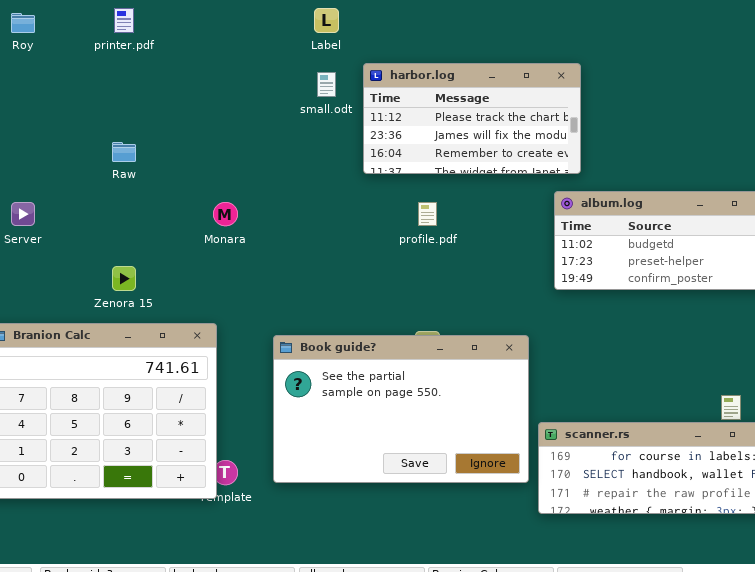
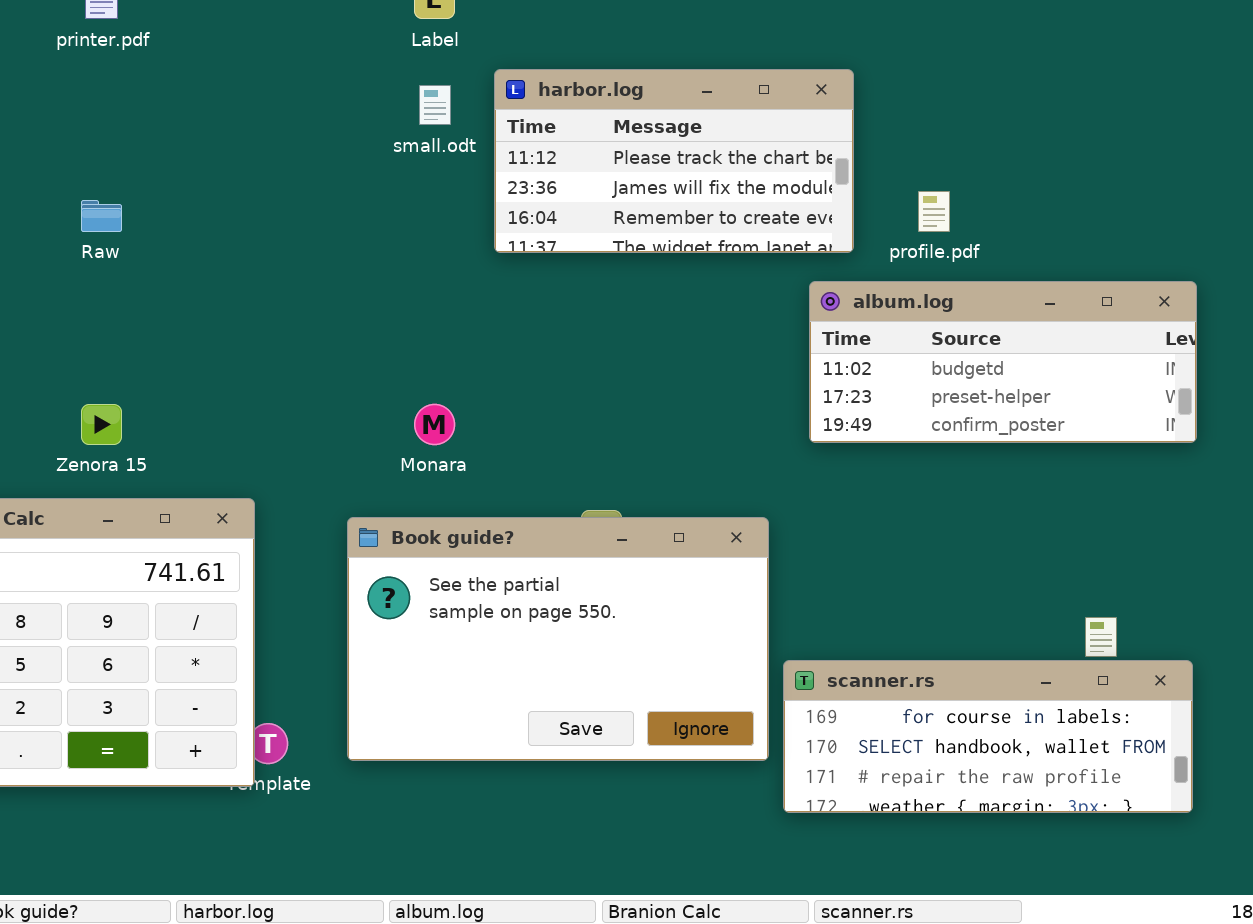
Monara: [213,202,238,226] -> [414,404,455,445], moved
profile.pdf: [418,202,437,226] -> [918,191,950,232], moved

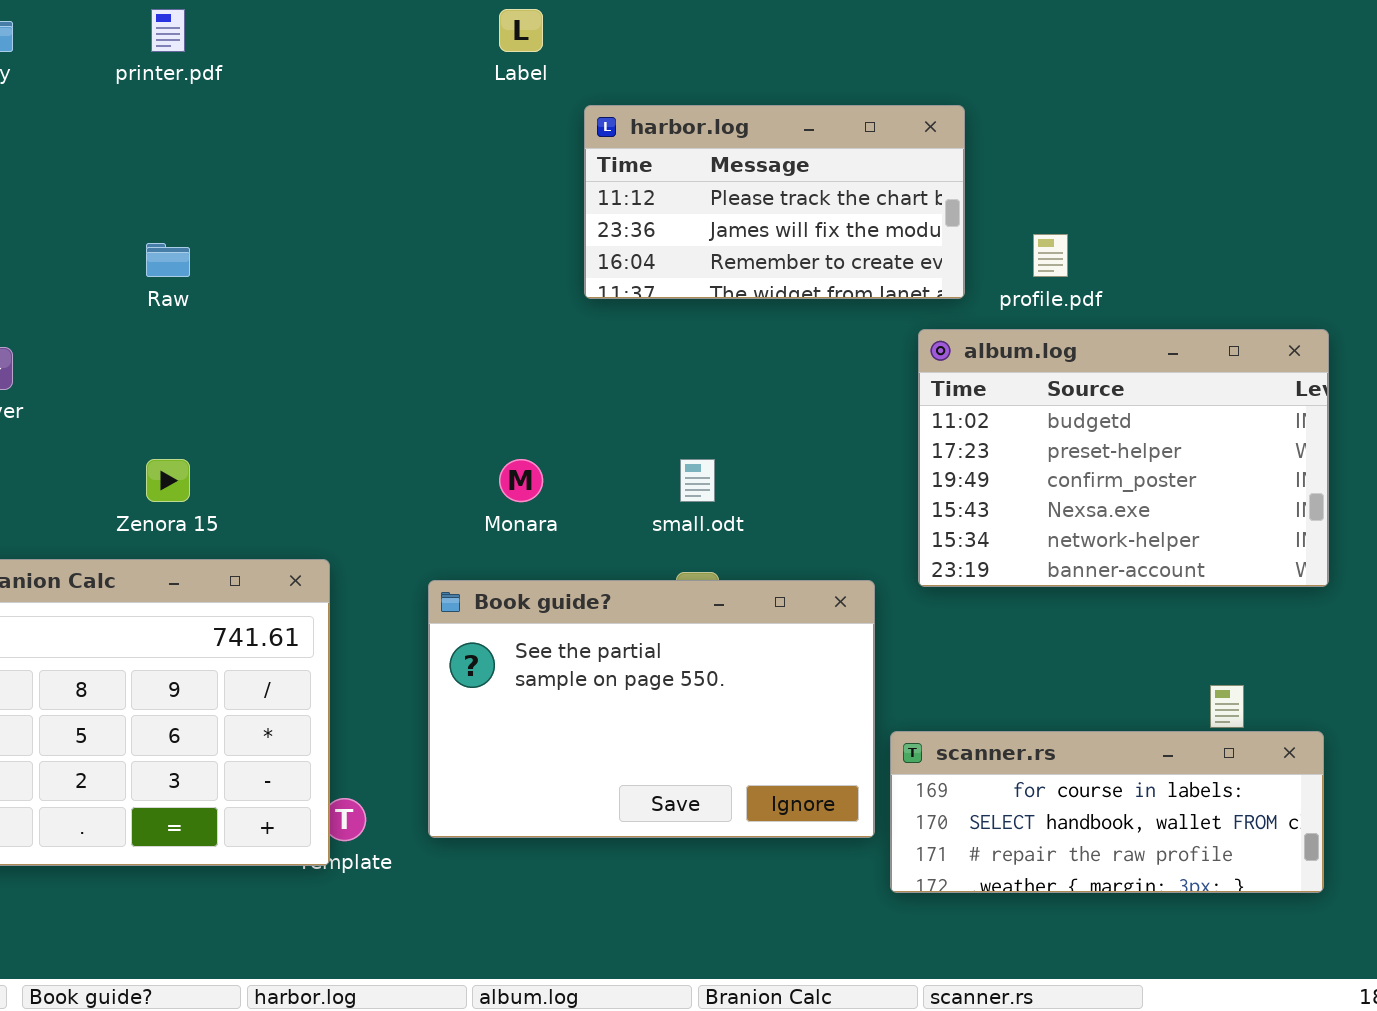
small.odt: [419,85,451,125] -> [680,459,715,502], moved
album.log: [809,281,1197,443] -> [918,329,1329,587], resized

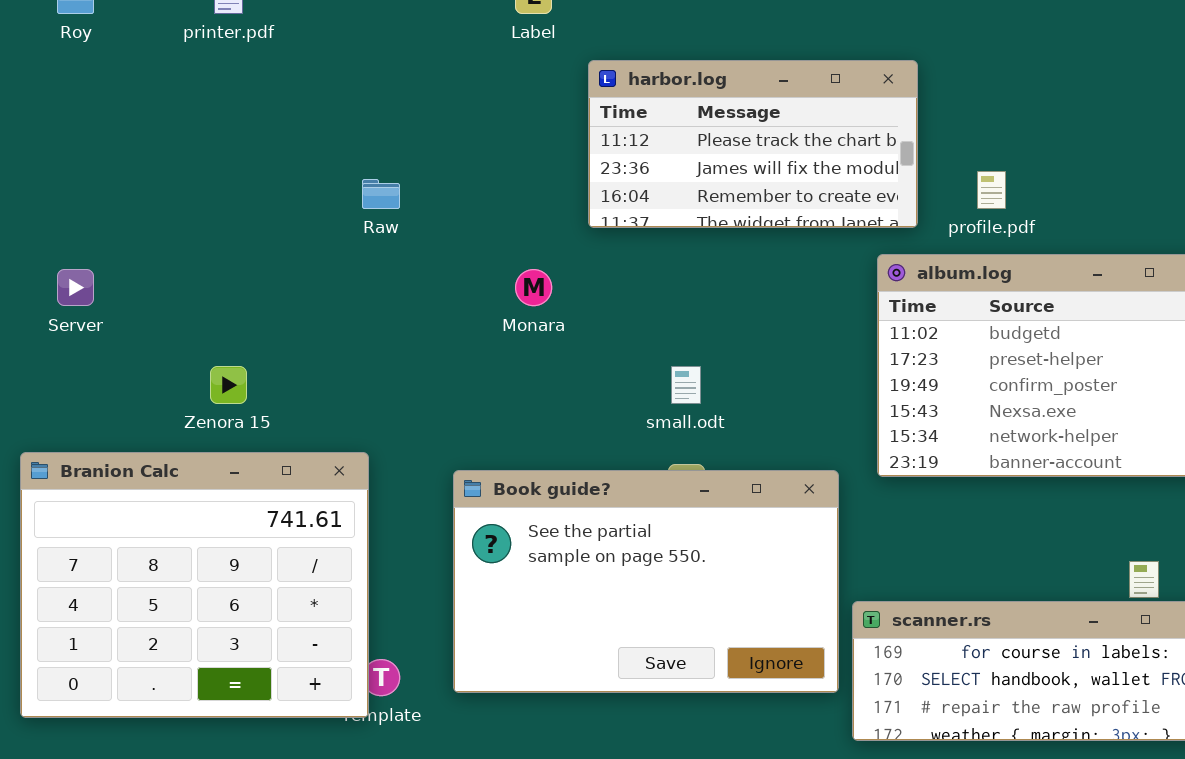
Raw: [146,243,190,277] -> [362,179,400,209], moved
Monara: [499,459,543,502] -> [515,269,552,306], moved

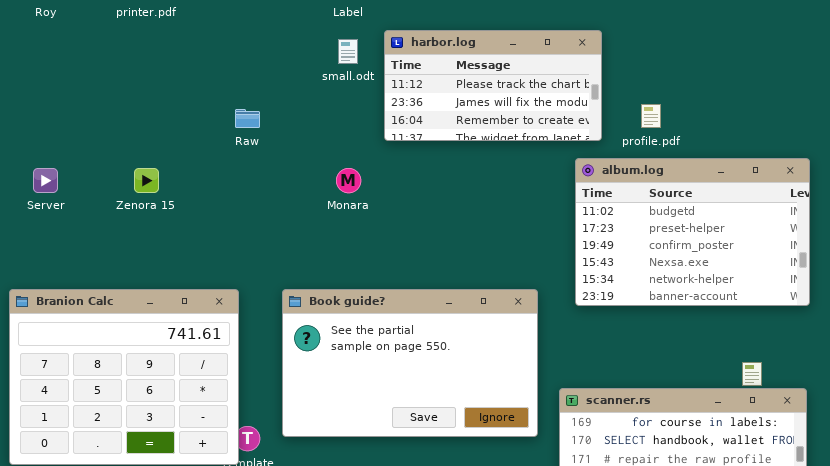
Zenora 15: [210,366,247,404] -> [134,168,159,193], moved
small.odt: [671,366,701,404] -> [338,39,358,64], moved
Book guide?: [453,470,839,693] -> [282,289,538,437], moved

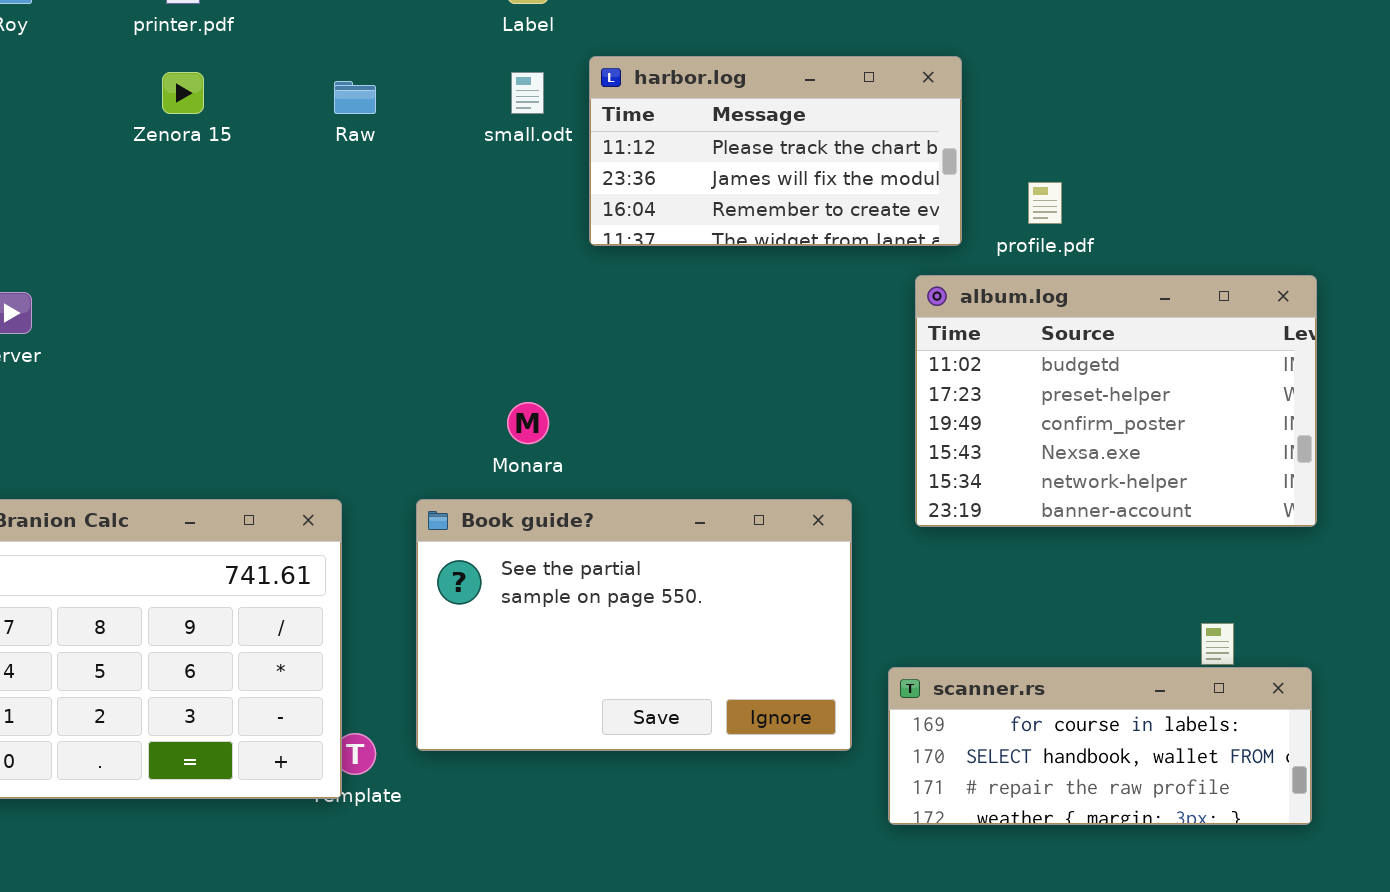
Raw: [235,109,260,128] -> [334,81,376,114], moved
Zenora 15: [134,168,159,193] -> [162,72,204,114], moved
Monara: [336,168,361,193] -> [507,402,549,444], moved

